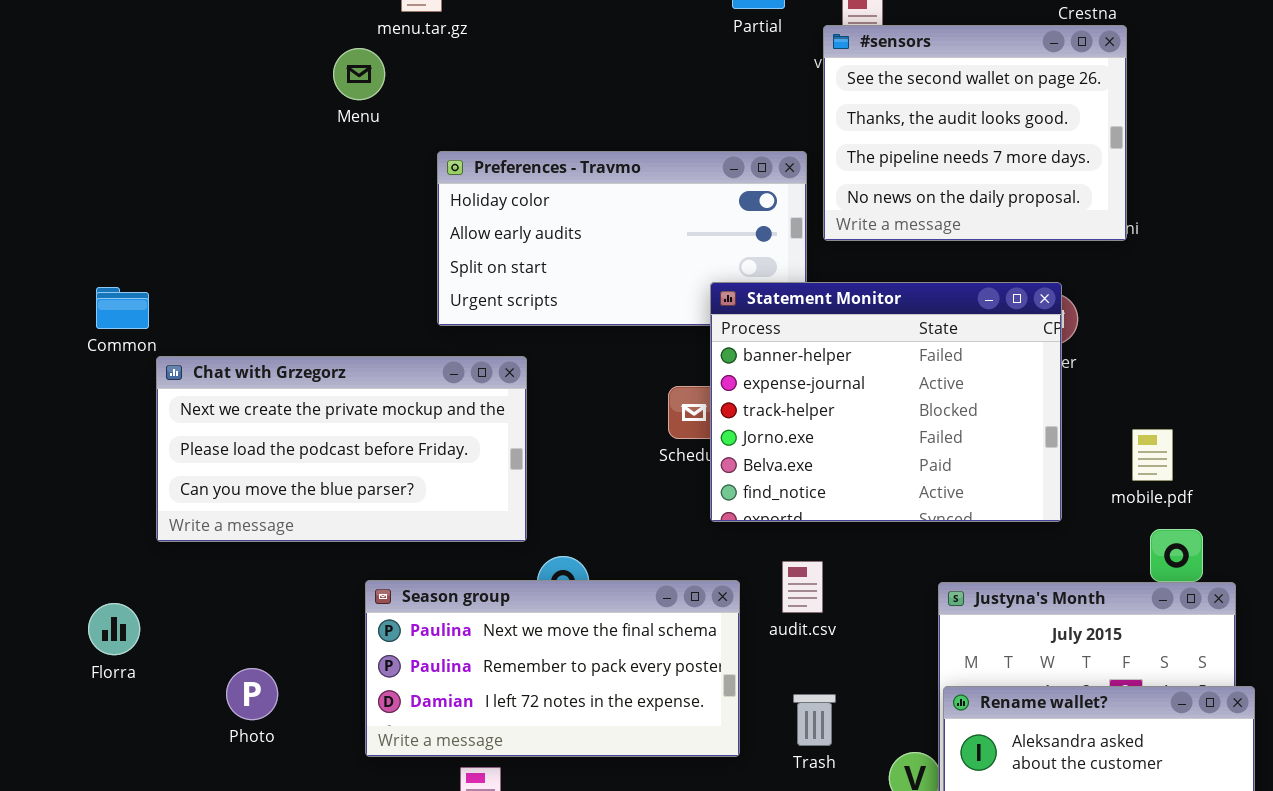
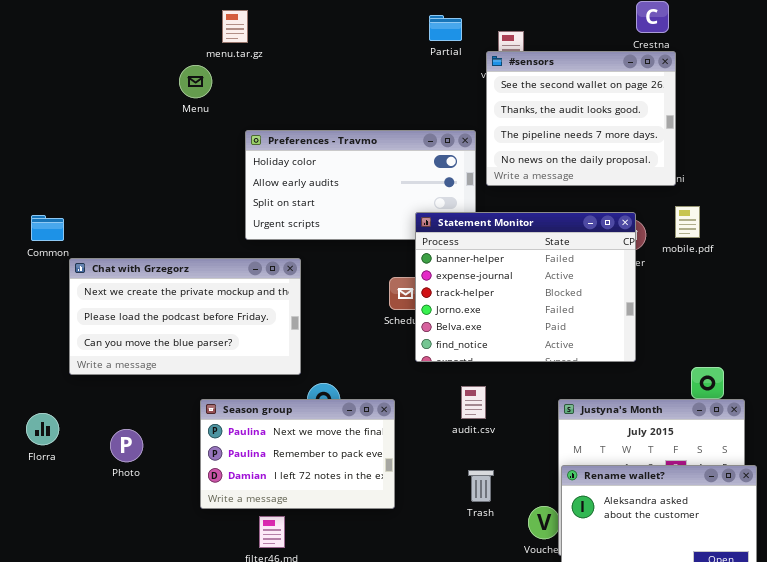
mobile.pdf: [1132,429,1173,481] -> [675,206,700,238], moved
Season group: [365,580,740,757] -> [200,399,395,509], resized
Photo: [226,668,278,720] -> [110,429,143,462], moved

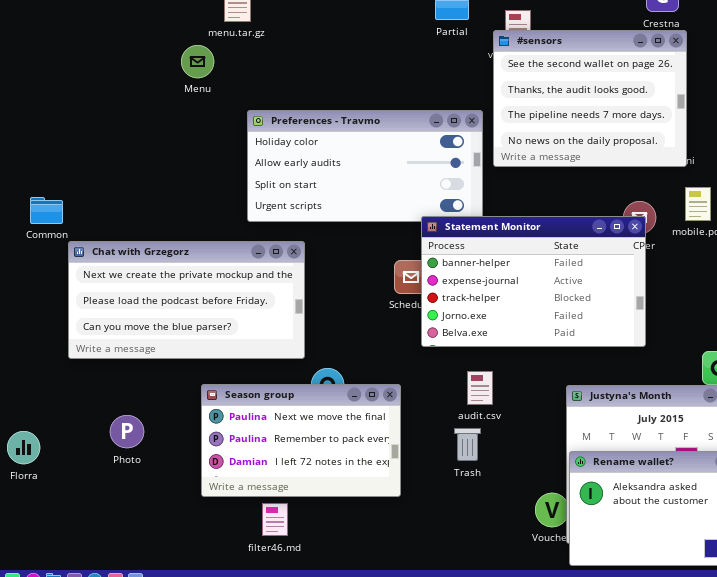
Statement Monitor: [415,212,636,362] -> [421,216,646,347], resized
Florra: [26,413,59,445] -> [7,431,40,464], moved
Trash: [468,470,494,502] -> [454,428,481,461], moved

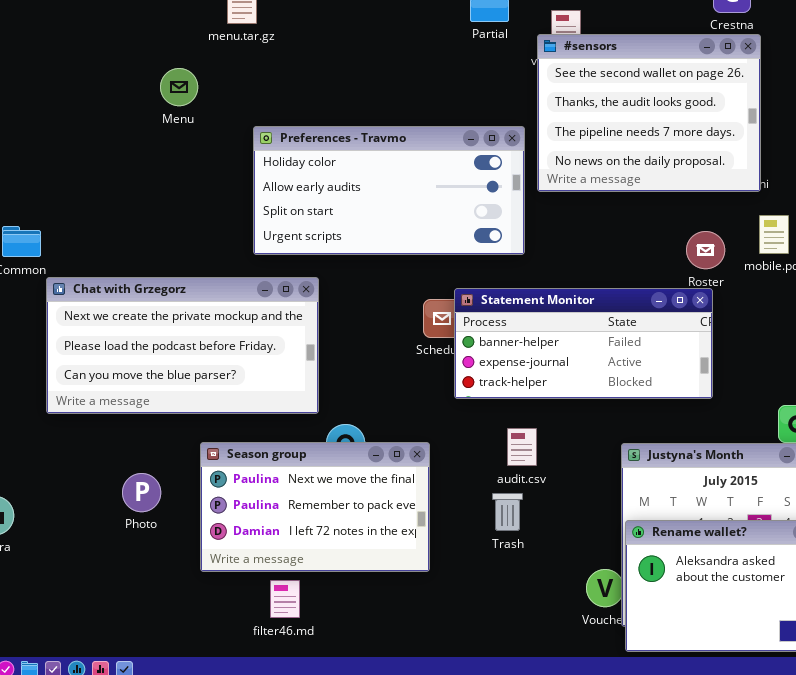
Menu: [181,45,214,78] -> [160,68,198,106], moved
Statement Monitor: [421,216,646,347] -> [454,288,713,399], resized
Photo: [110,415,144,448] -> [122,473,161,512], moved

